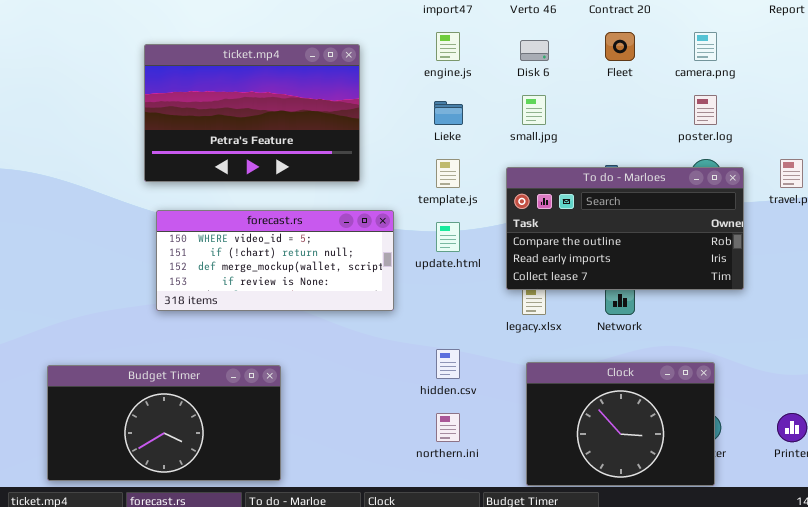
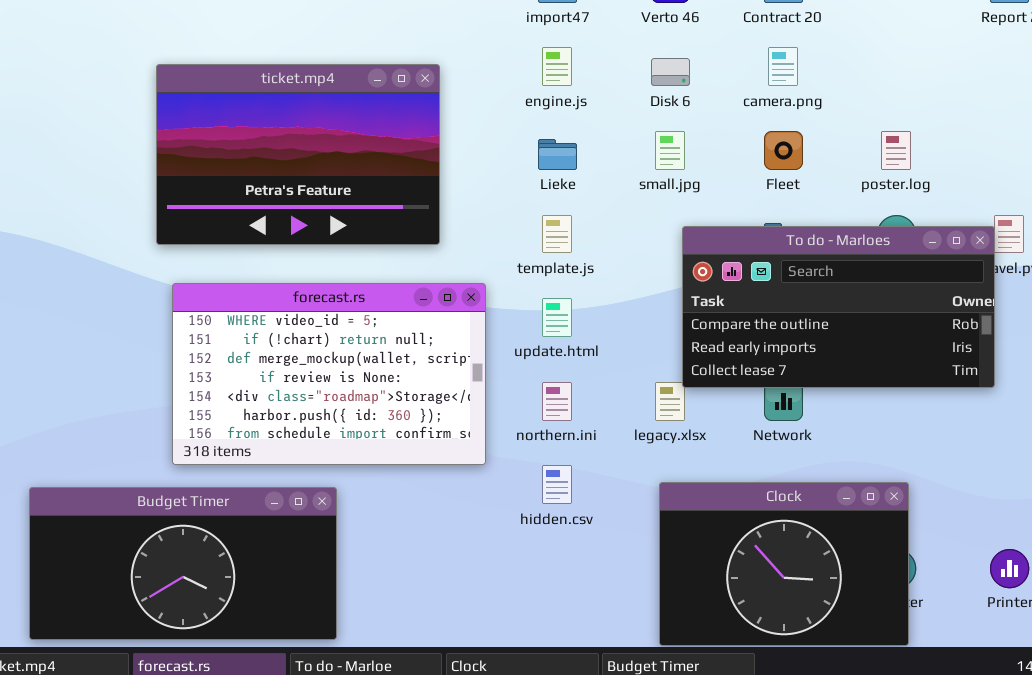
Fleet: [605,32,635,61] -> [764,131,803,170], moved
camera.png: [694,32,717,61] -> [768,47,798,86], moved
To do - Marloes: [506,167,744,290] -> [682,226,995,388], moved
forecast.rs: [156,210,394,311] -> [172,283,486,465], resized
northern.ini: [436,413,460,442] -> [542,382,572,421], moved

